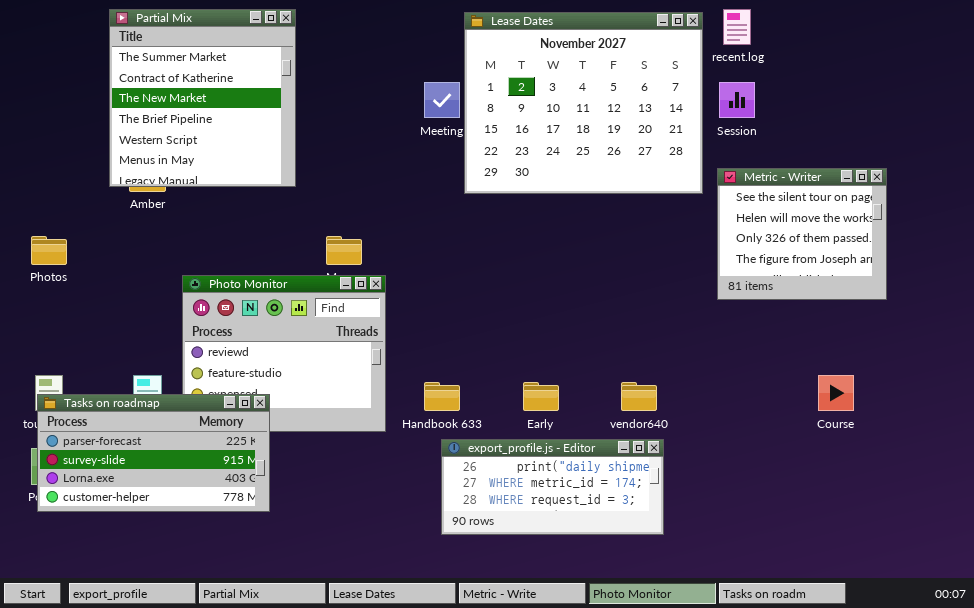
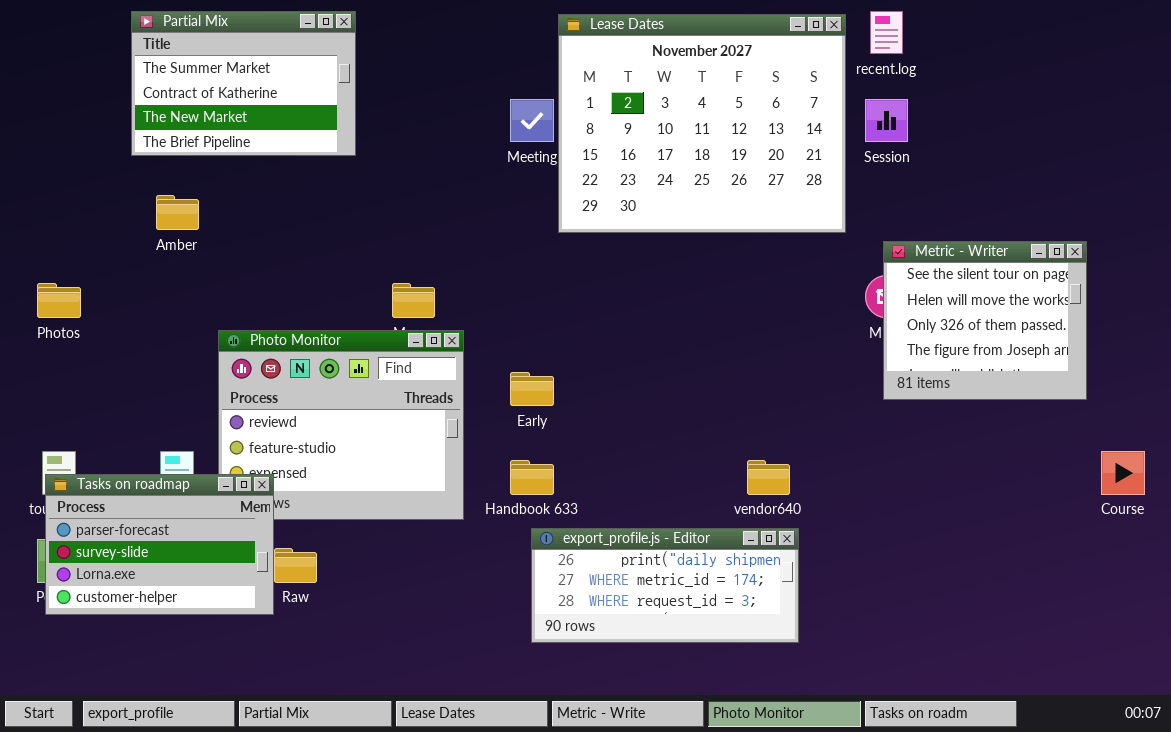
Partial Mix: [109,9,296,187] -> [131,11,356,156], resized
Metric - Writer: [717,168,887,300] -> [883,241,1087,400], moved
Course: [818,375,854,411] -> [1101,451,1145,495], moved
Early: [523,382,559,411] -> [510,372,554,406], moved
Tasks on roadmap: [37,394,270,512] -> [45,474,274,615], resized

